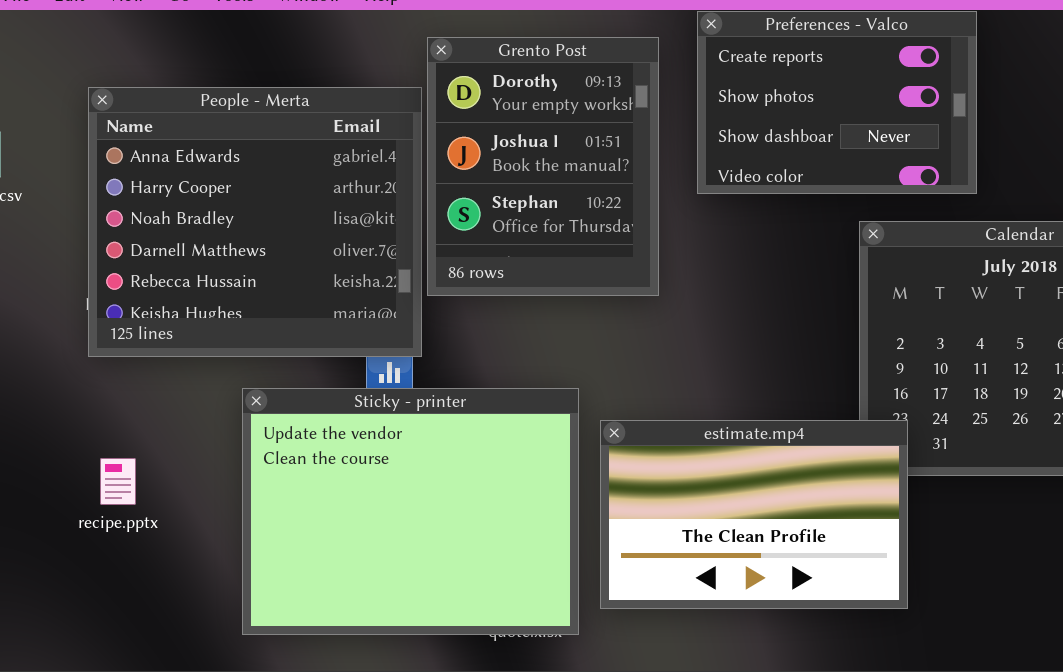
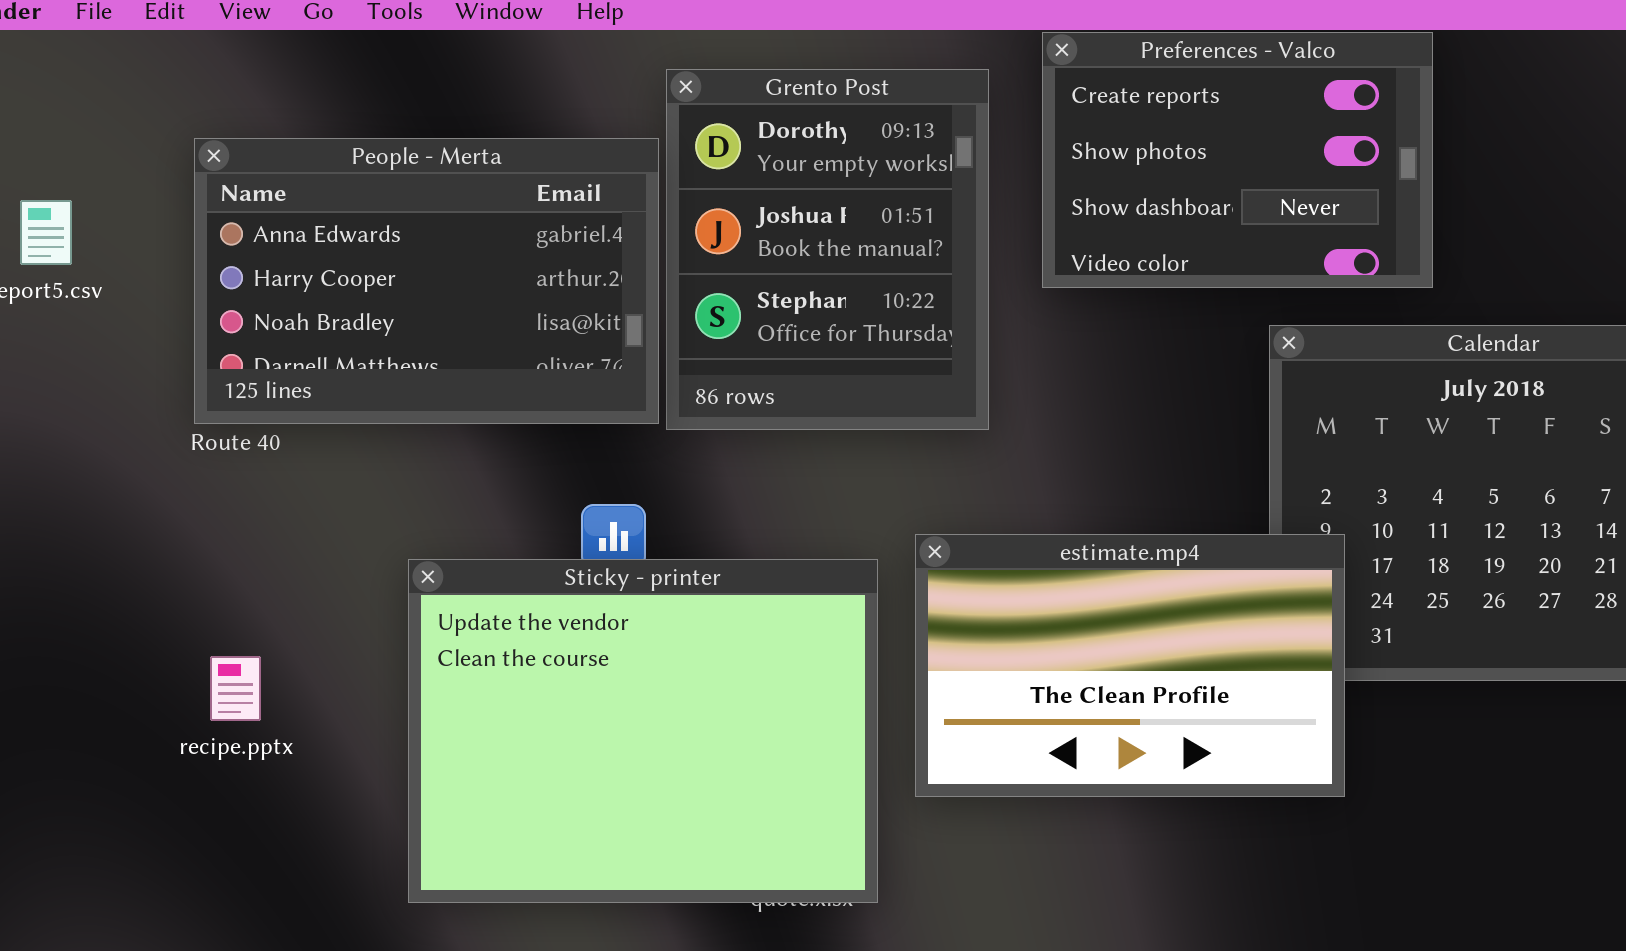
People - Merta: [88,87,422,357] -> [194,138,659,424], resized
estimate.mp4: [600,420,908,609] -> [915,534,1345,797], moved

